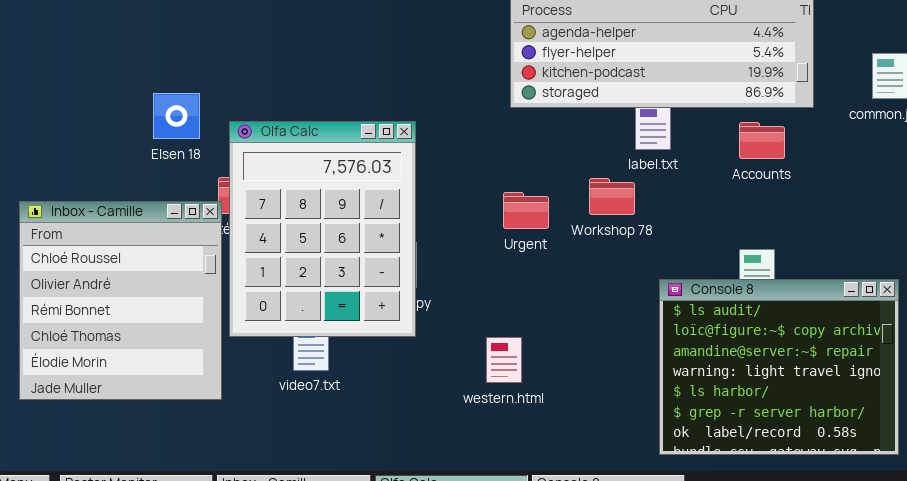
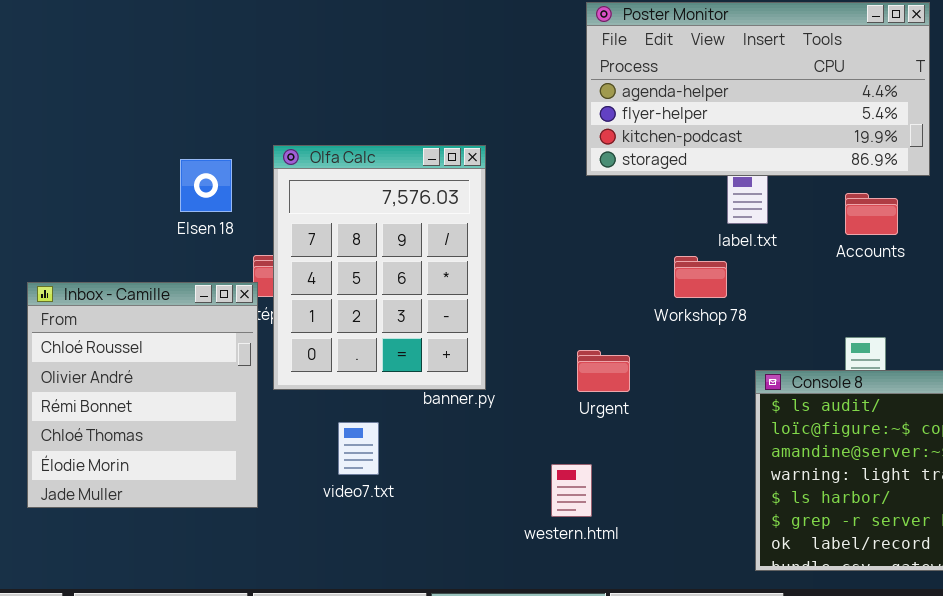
Olfa Calc: [229,121,416,337] -> [273,145,486,390], moved
Urgent: [503,192,549,229] -> [577,350,630,392], moved
western.html: [486,337,522,383] -> [551,464,592,517], moved

